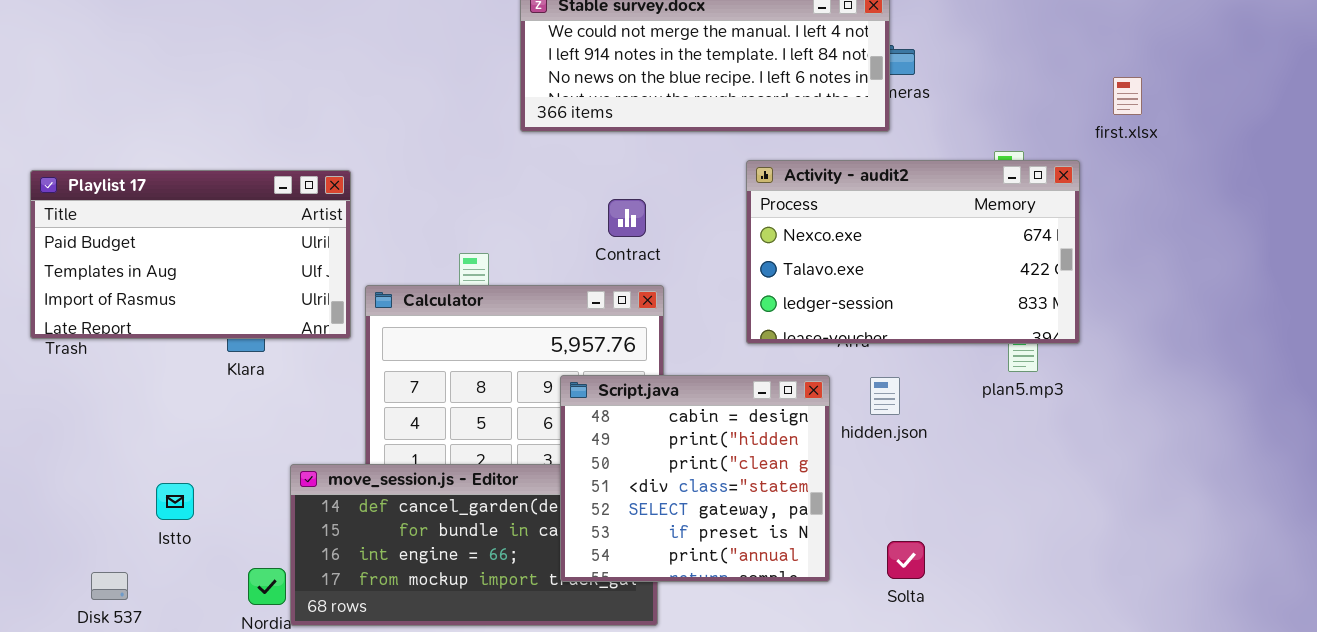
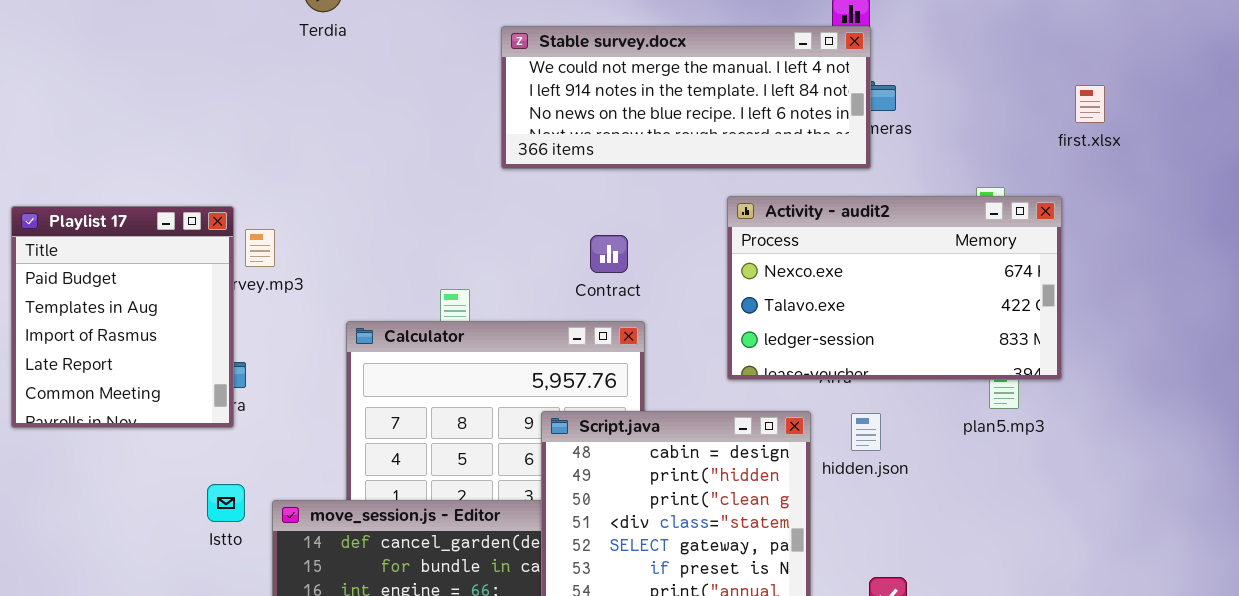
first.xlsx: [1113,77,1142,115] -> [1075,85,1105,123], moved
Playlist 17: [30,170,351,339] -> [11,206,234,428], resized
Istto: [156,483,194,520] -> [207,484,245,522], moved

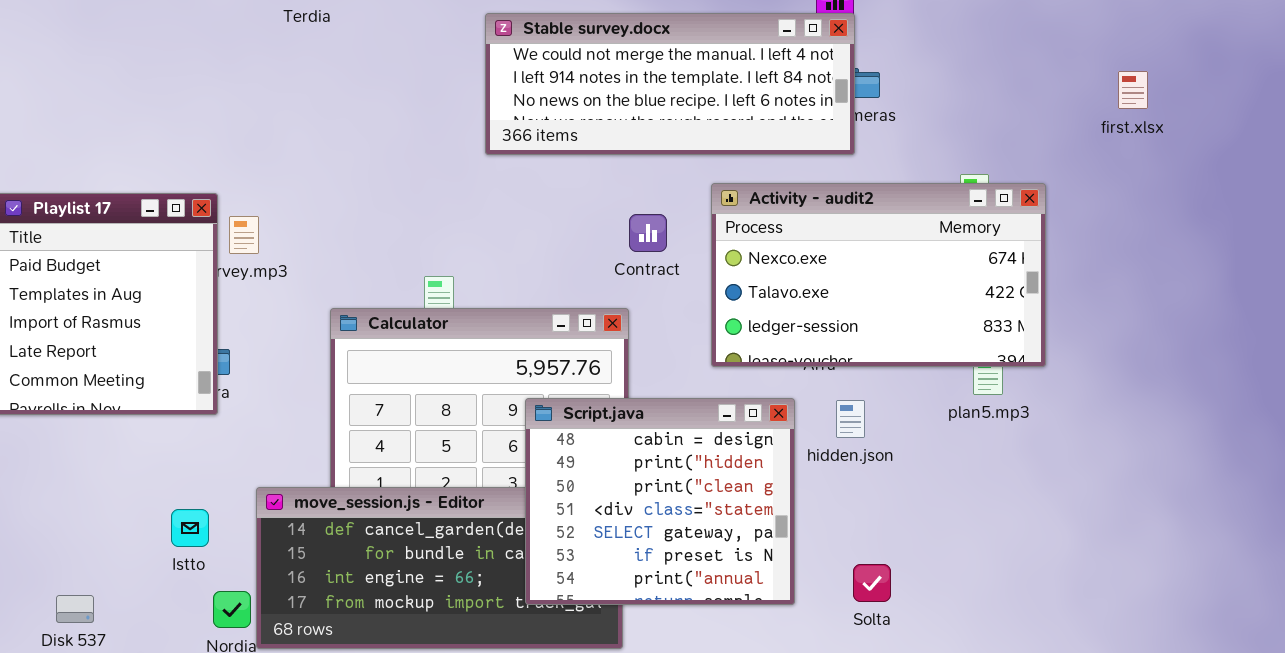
first.xlsx: [1075,85,1105,123] -> [1118,71,1148,109], moved
Contract: [590,235,628,273] -> [629,214,667,252], moved
Istto: [207,484,245,522] -> [171,509,209,547], moved

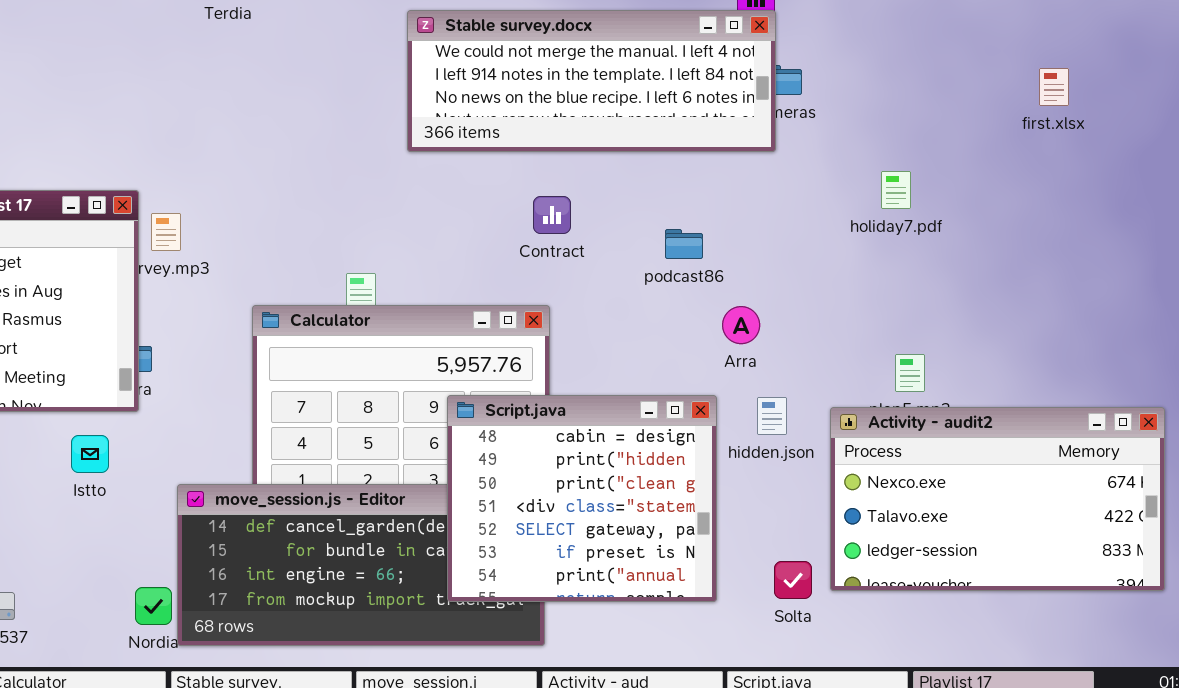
Activity - audit2: [711,183,1046,367] -> [830,407,1165,591], moved
Contract: [629,214,667,252] -> [533,196,571,234], moved
Istto: [171,509,209,547] -> [71,435,109,473], moved

